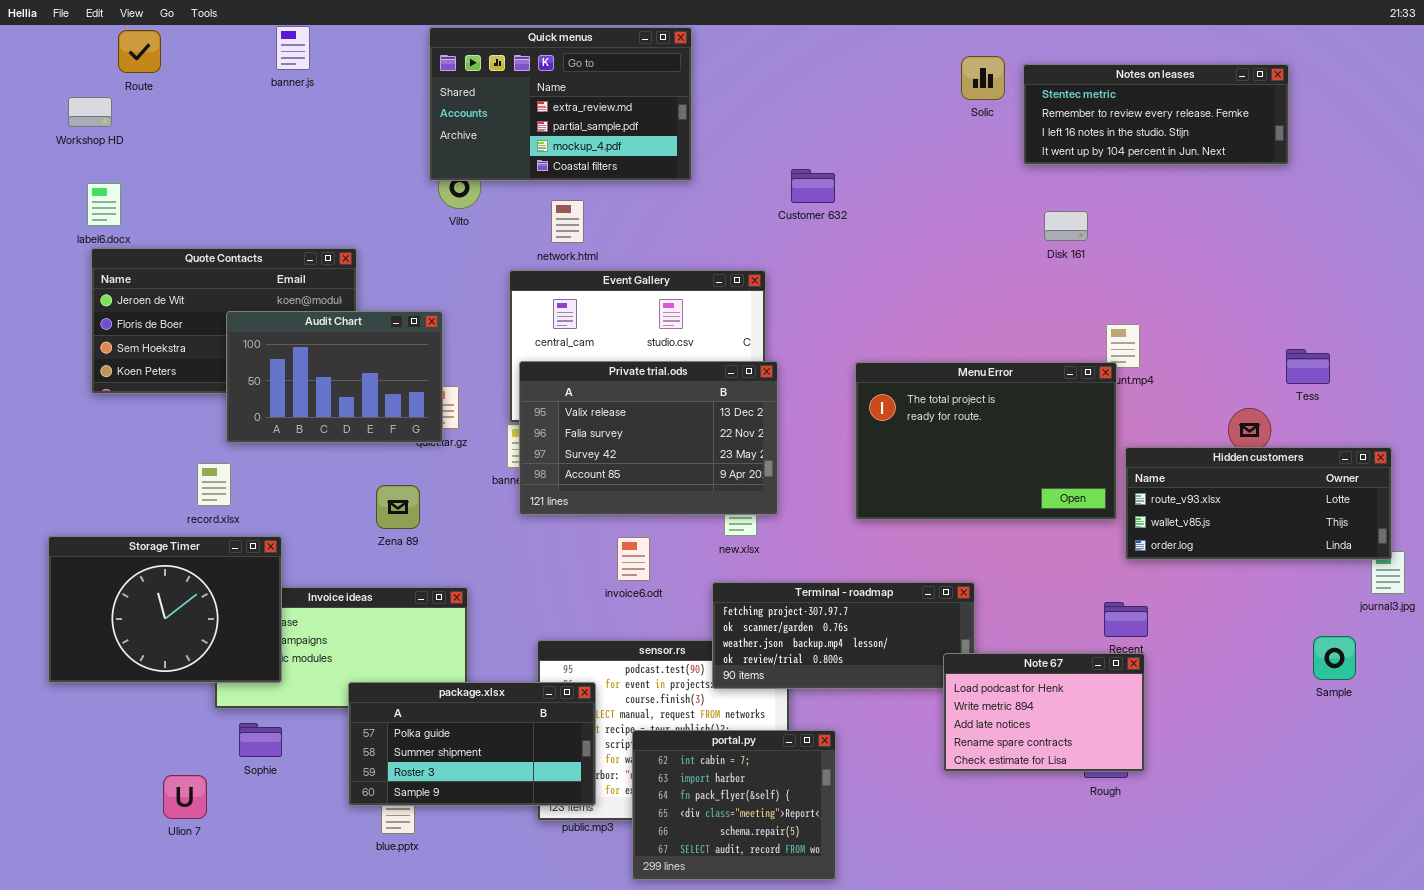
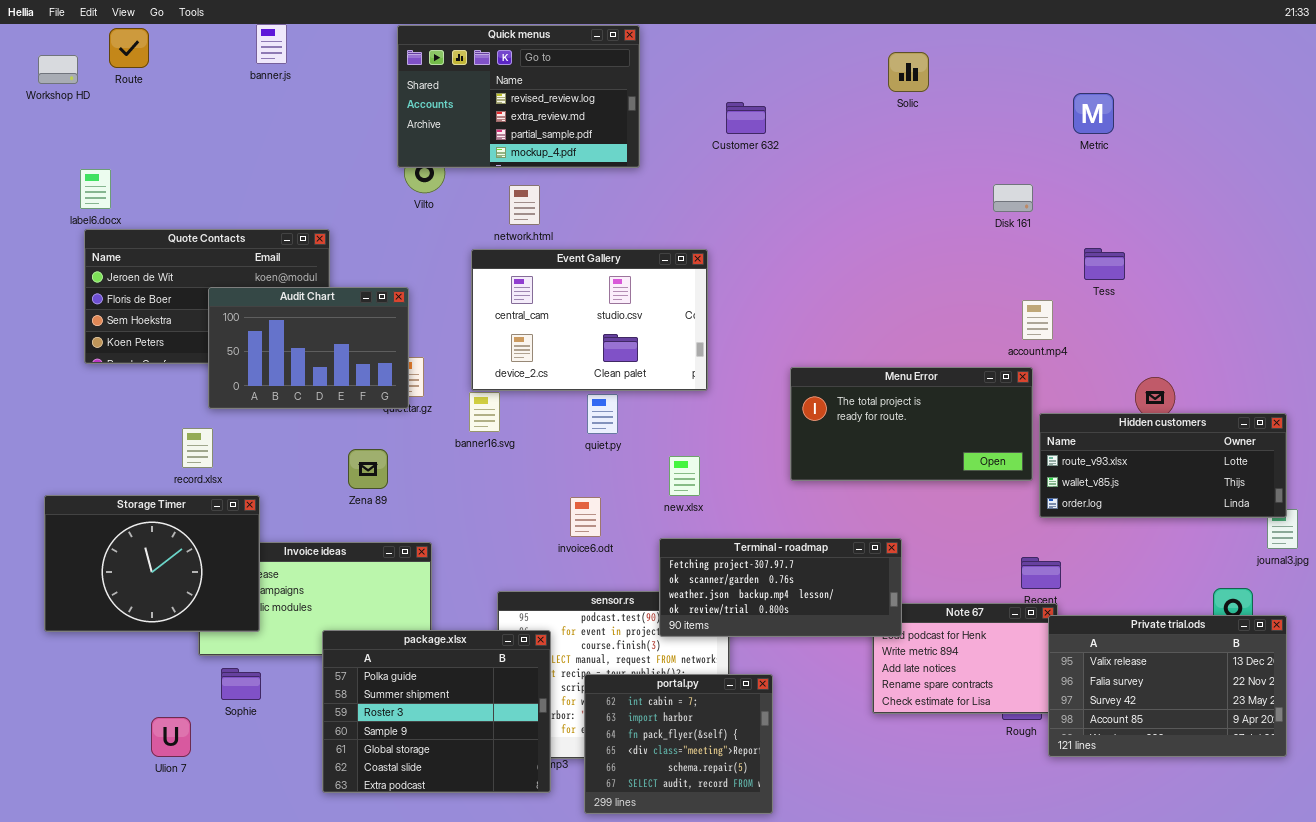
Quick menus: [429,27,692,181] -> [397,25,640,168], scrolled up 1 row
Notes on leases: [1023,64,1289,165] -> none, closed
Workshop HD: [68,97,112,127] -> [38,55,78,84], moved
Customer 632: [791,169,835,203] -> [726,102,766,134], moved
Disk 161: [1044,211,1088,241] -> [993,184,1033,212], moved
Tess: [1286,349,1330,384] -> [1084,248,1125,280], moved
Private trial.ods: [519,361,778,515] -> [1048,615,1287,757], moved
Menu Error: [855,362,1117,520] -> [790,367,1033,481], resized
Terminal - roadmap: [712,582,975,689] -> [659,538,902,637], raised
package.xlsx: [348,682,596,806] -> [322,630,551,793], resized

